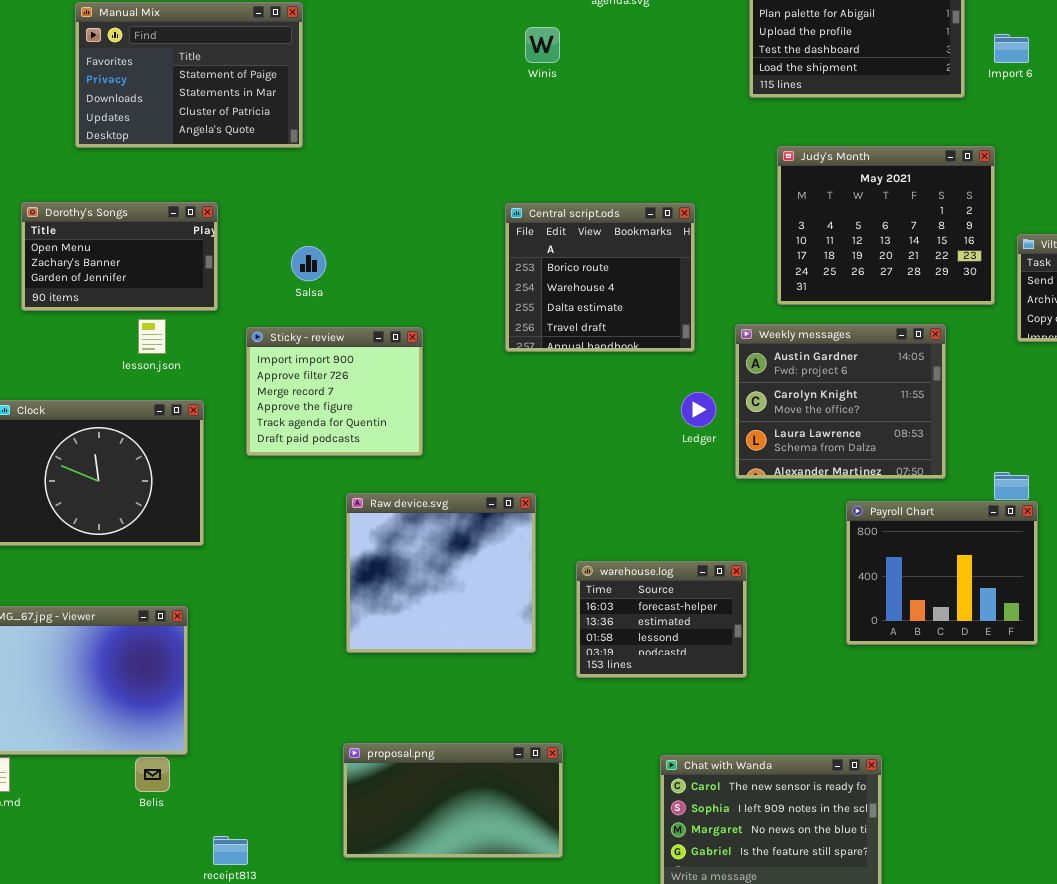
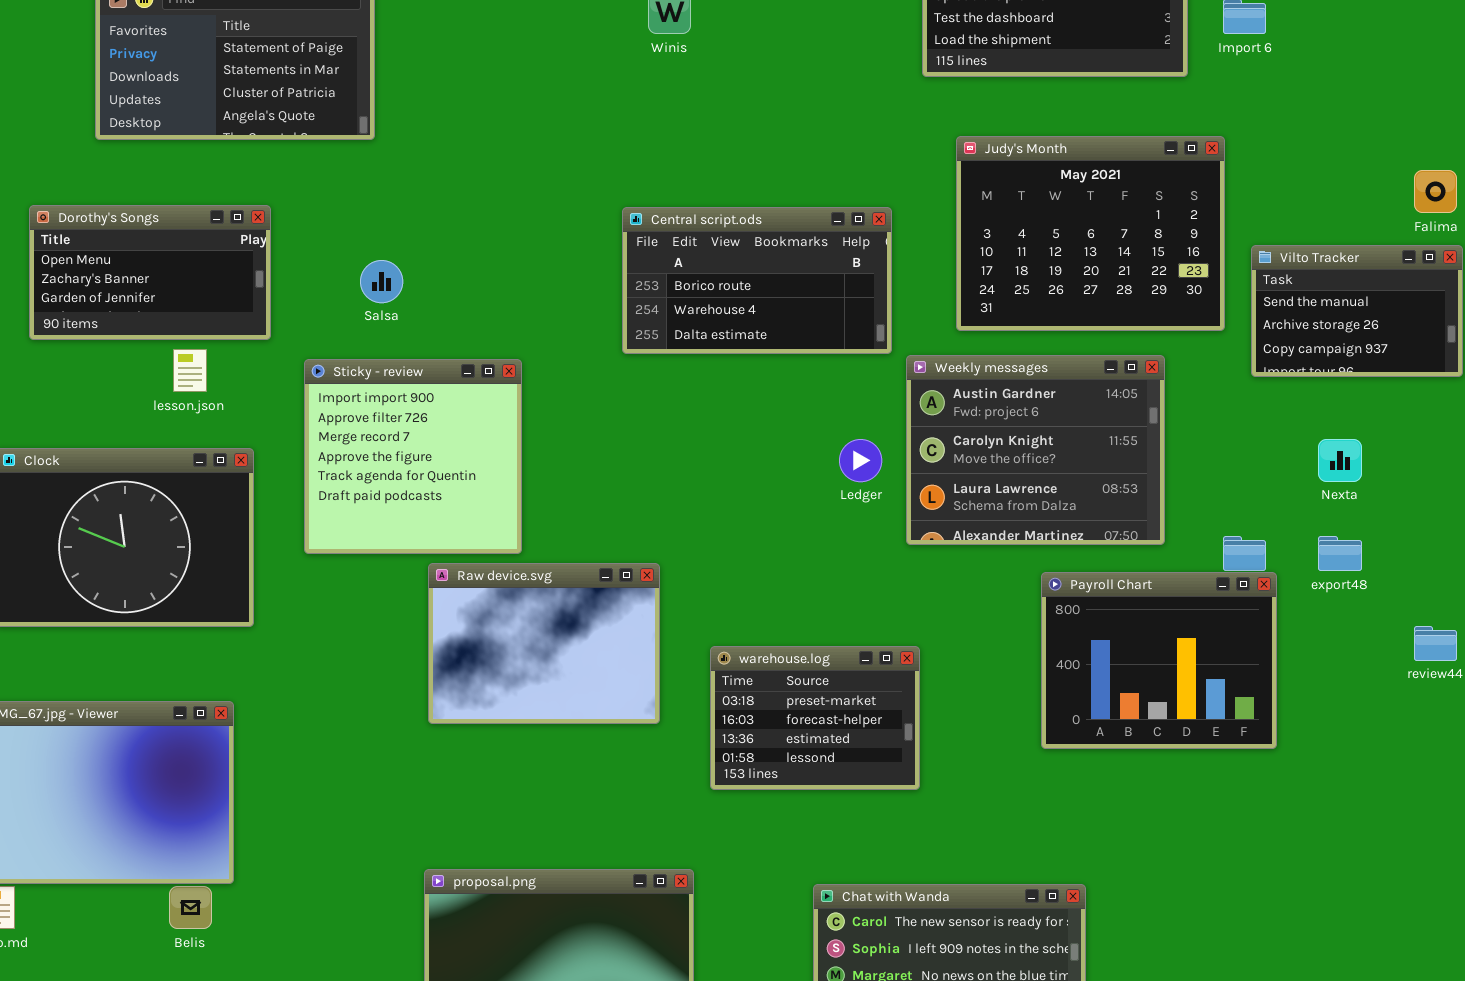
Central script.ods: [505,203,695,352] -> [622,207,892,354], resized
Sticky - review: [246,327,423,456] -> [304,359,522,554], resized
Raw device.svg: [346,493,536,653] -> [428,563,660,724], resized
warehouse.log: [576,561,747,678] -> [710,646,920,790], scrolled up 1 row

